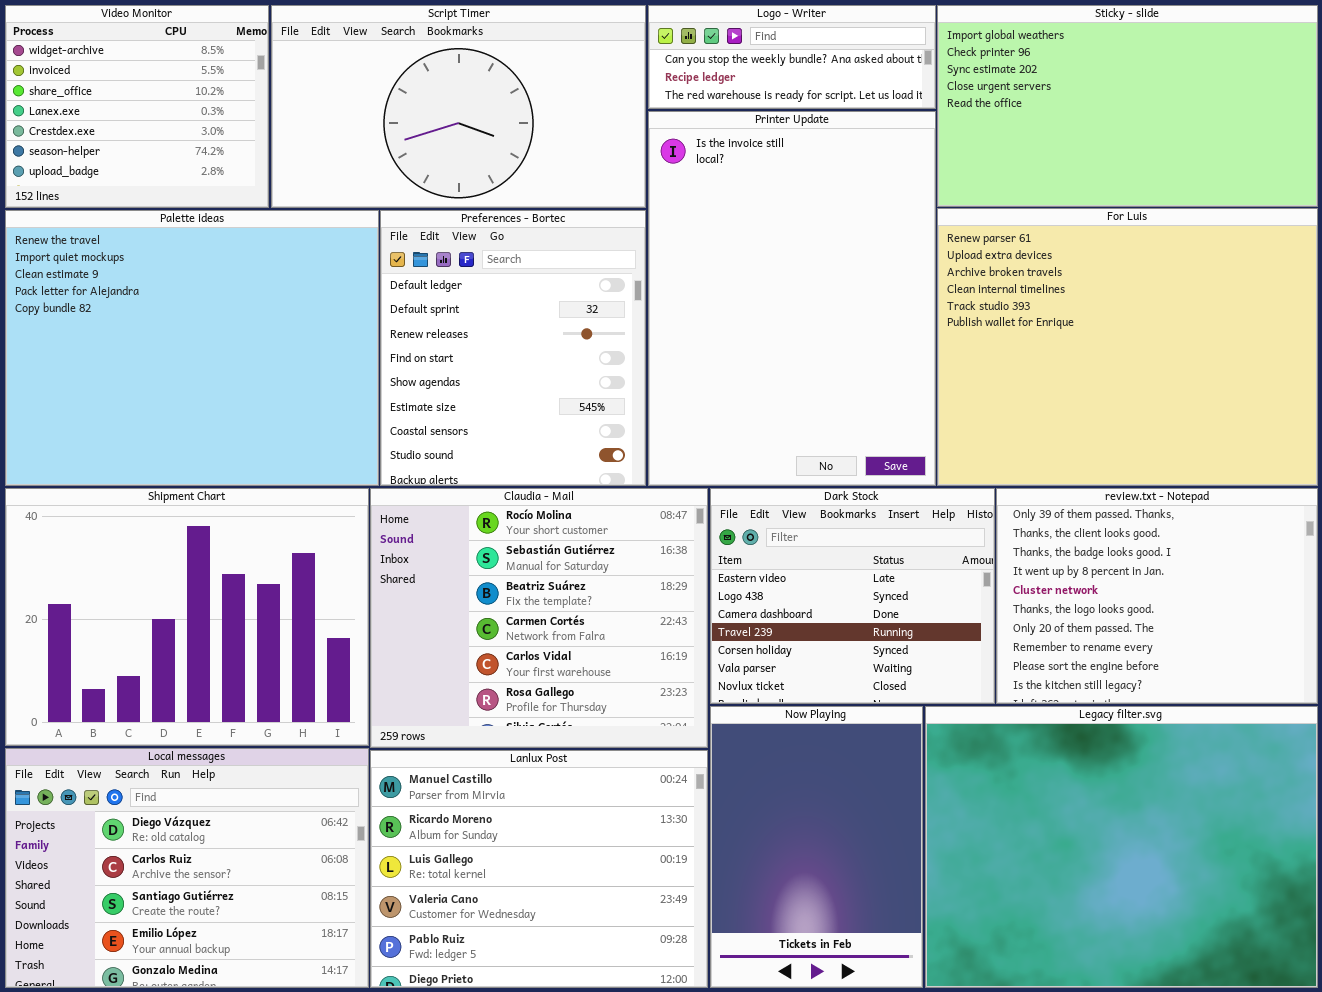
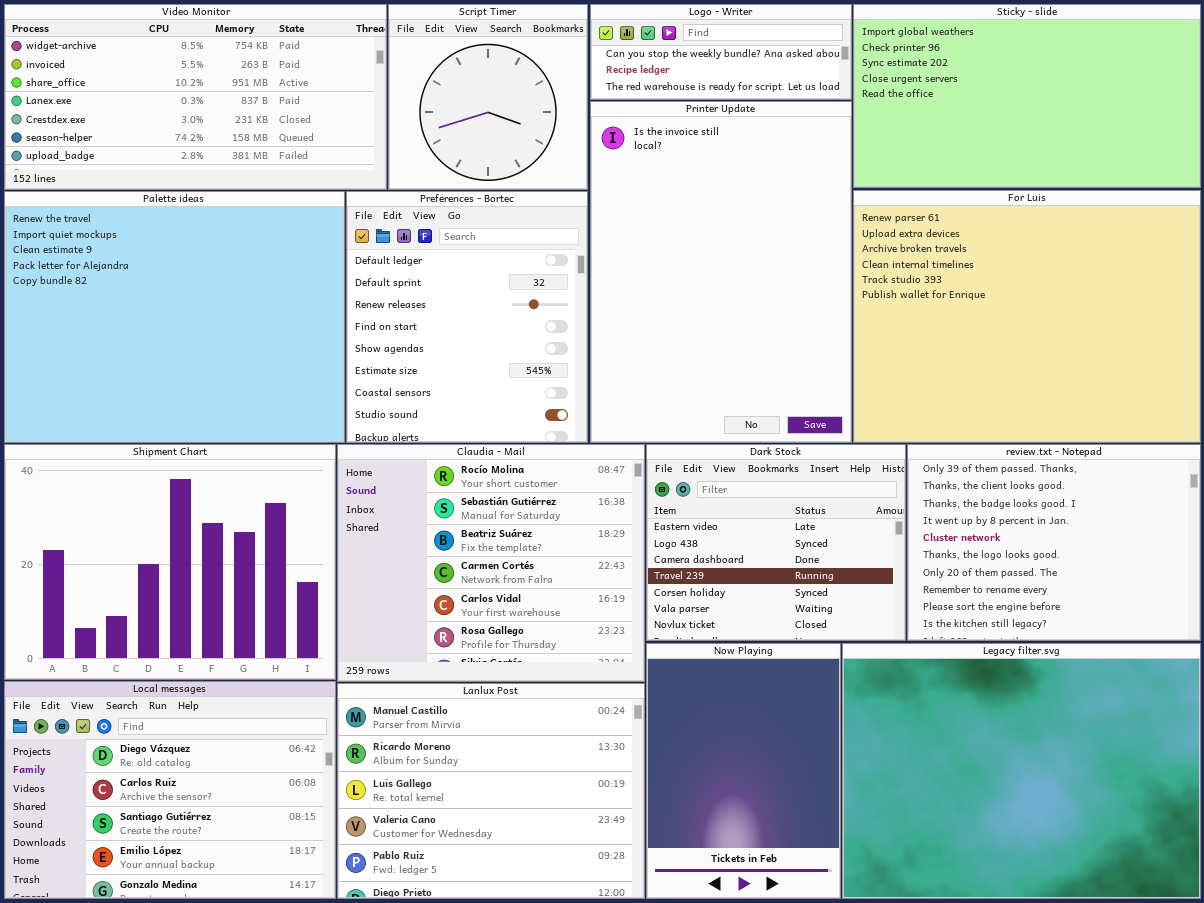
Video Monitor: [5,5,269,208] -> [4,4,387,190], resized
Script Timer: [271,5,646,208] -> [388,4,588,190], resized

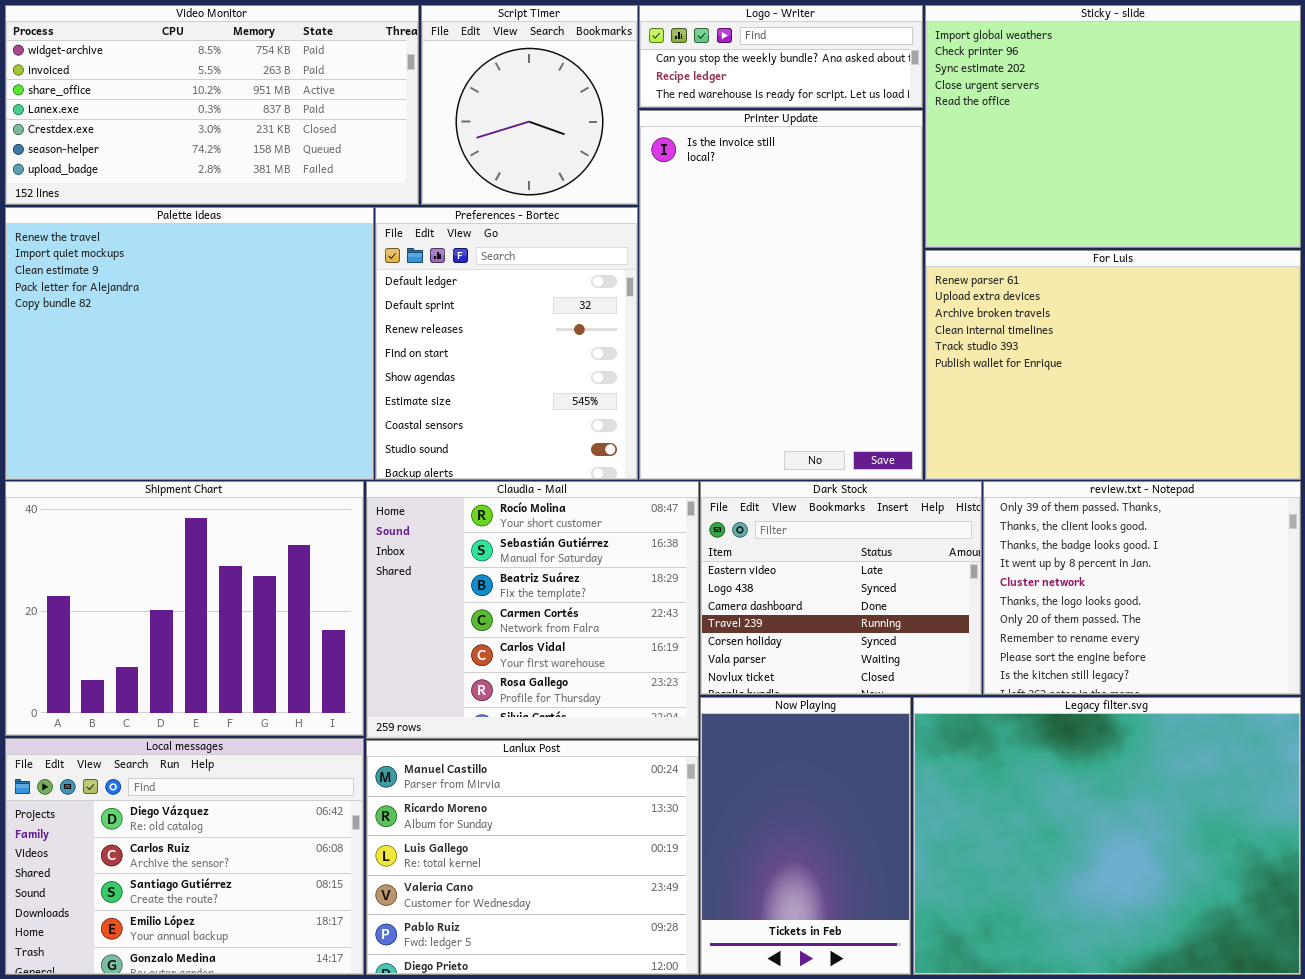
Sticky - slide: [853,4,1201,188] -> [925,5,1301,248], resized
For Luis: [853,190,1201,443] -> [925,250,1301,480], resized

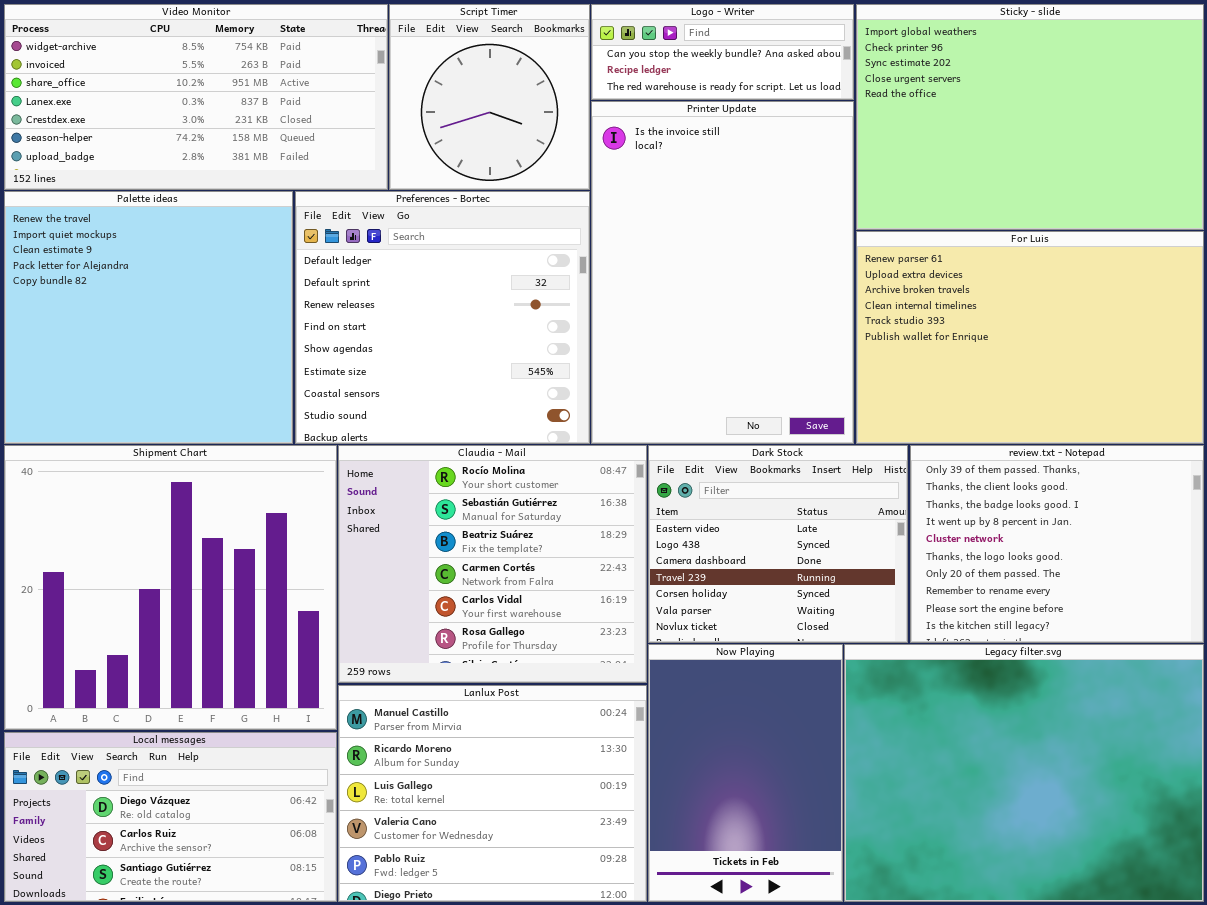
Palette ideas: [5,207,374,480] -> [4,191,293,444], resized
Preferences - Bortec: [375,207,638,480] -> [295,191,590,444], resized
Shipment Chart: [5,481,364,736] -> [4,445,337,730], resized
Local messages: [5,738,364,975] -> [4,732,337,902], resized

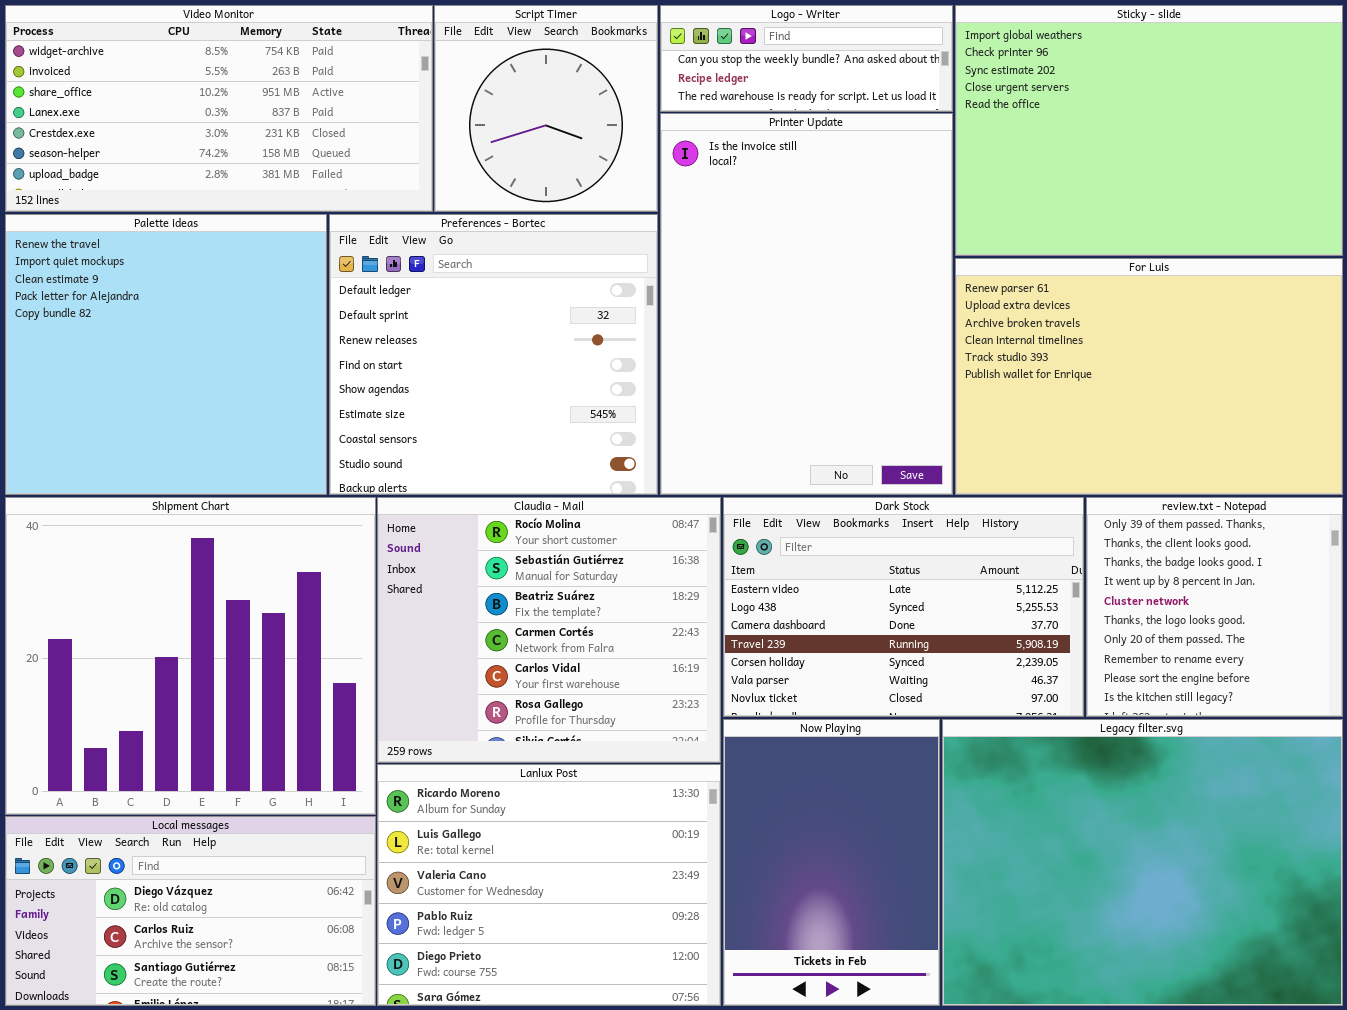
Dark Stock: [648,445,908,643] -> [723,497,1084,717], resized
review.txt - Notepad: [910,445,1204,643] -> [1086,497,1343,717], resized
Lanlux Post: [338,685,647,902] -> [377,764,721,1006], scrolled down 1 row

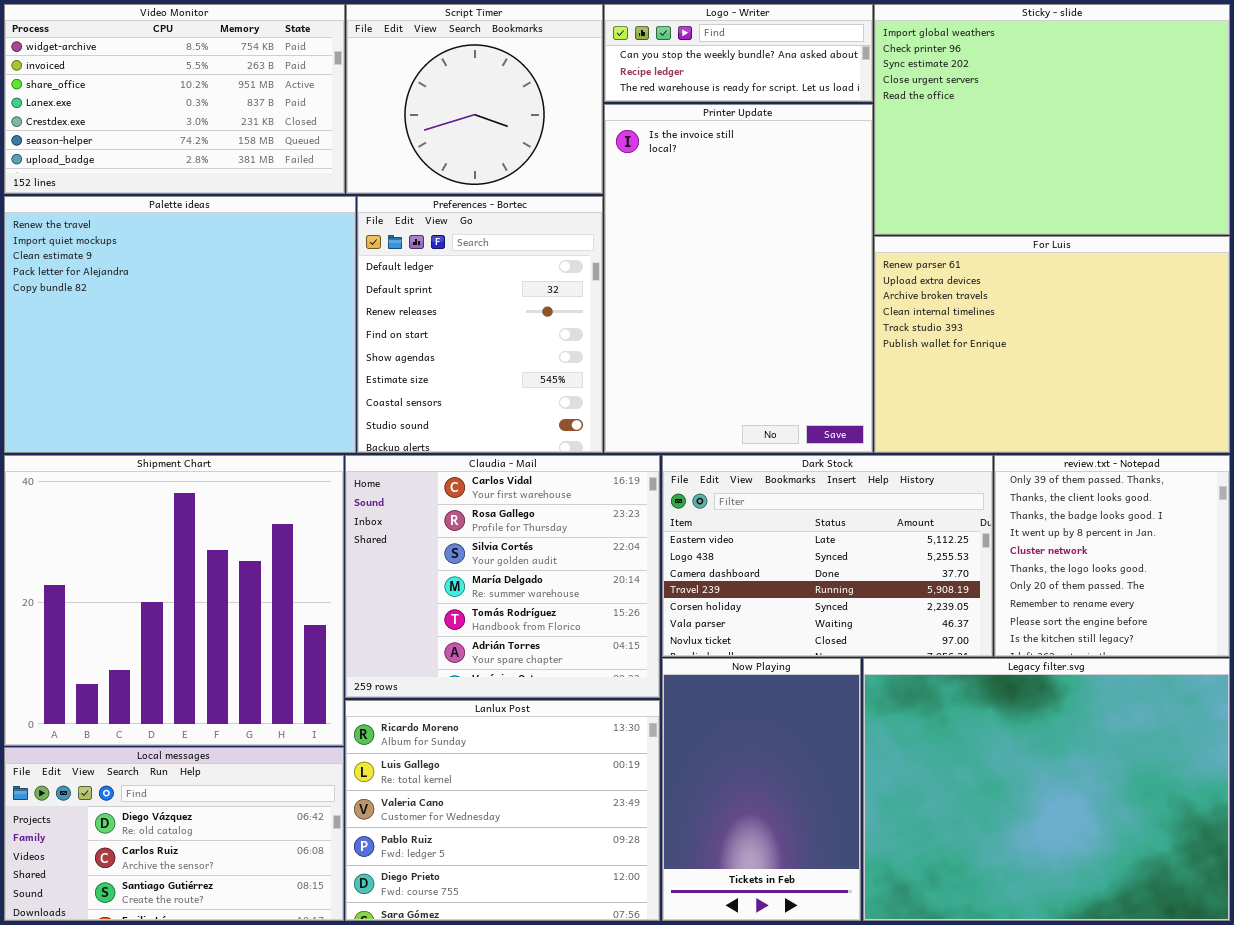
Video Monitor: [5,5,433,212] -> [4,4,345,194], resized
Script Timer: [434,5,658,212] -> [346,4,603,194], resized
Palette ideas: [5,214,327,495] -> [4,196,356,453], resized
Preferences - Bortec: [329,214,658,495] -> [357,196,603,453], resized
Claudia - Mail: [377,497,721,763] -> [345,455,660,698], scrolled down 4 rows

